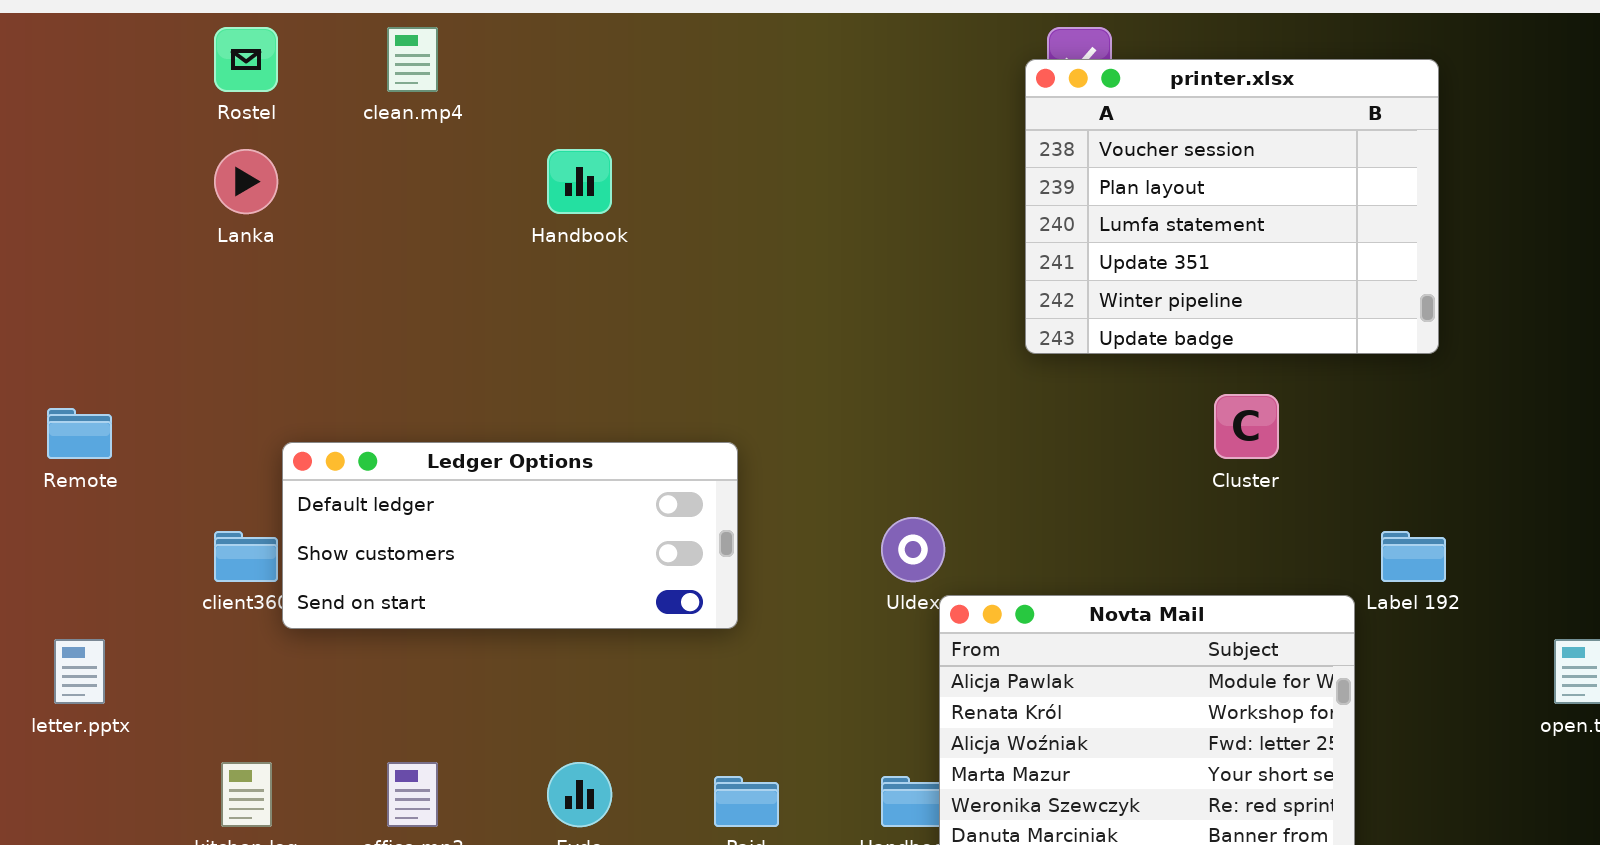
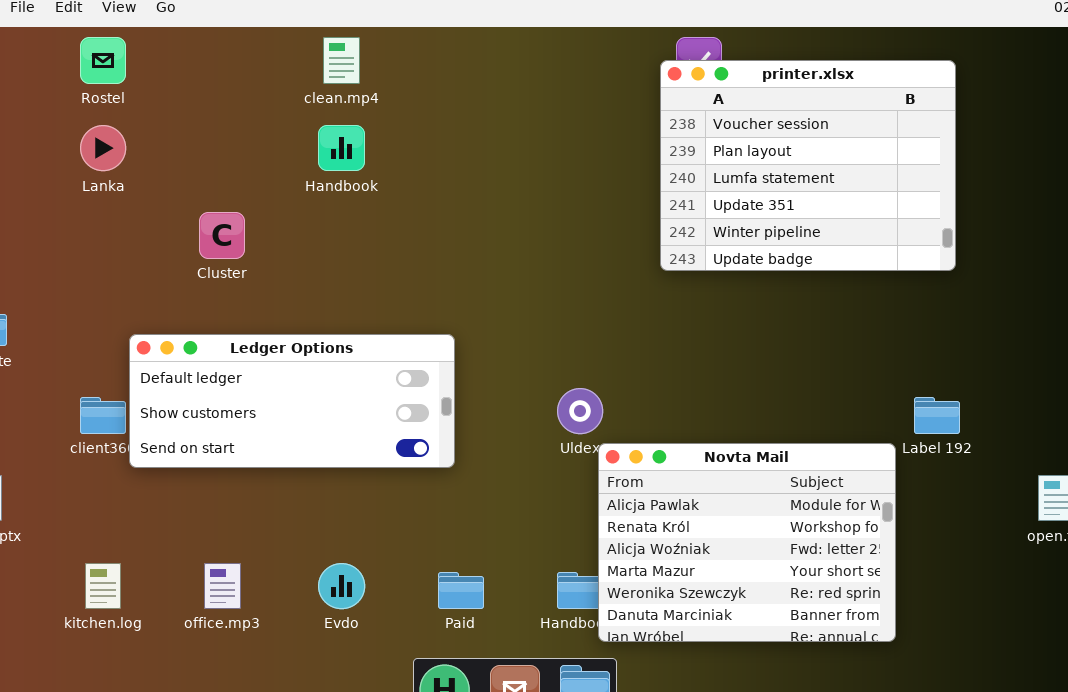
clean.mp4: [387,27,438,92] -> [323,37,360,84], moved
Cluster: [1214,394,1279,459] -> [199,212,245,259], moved

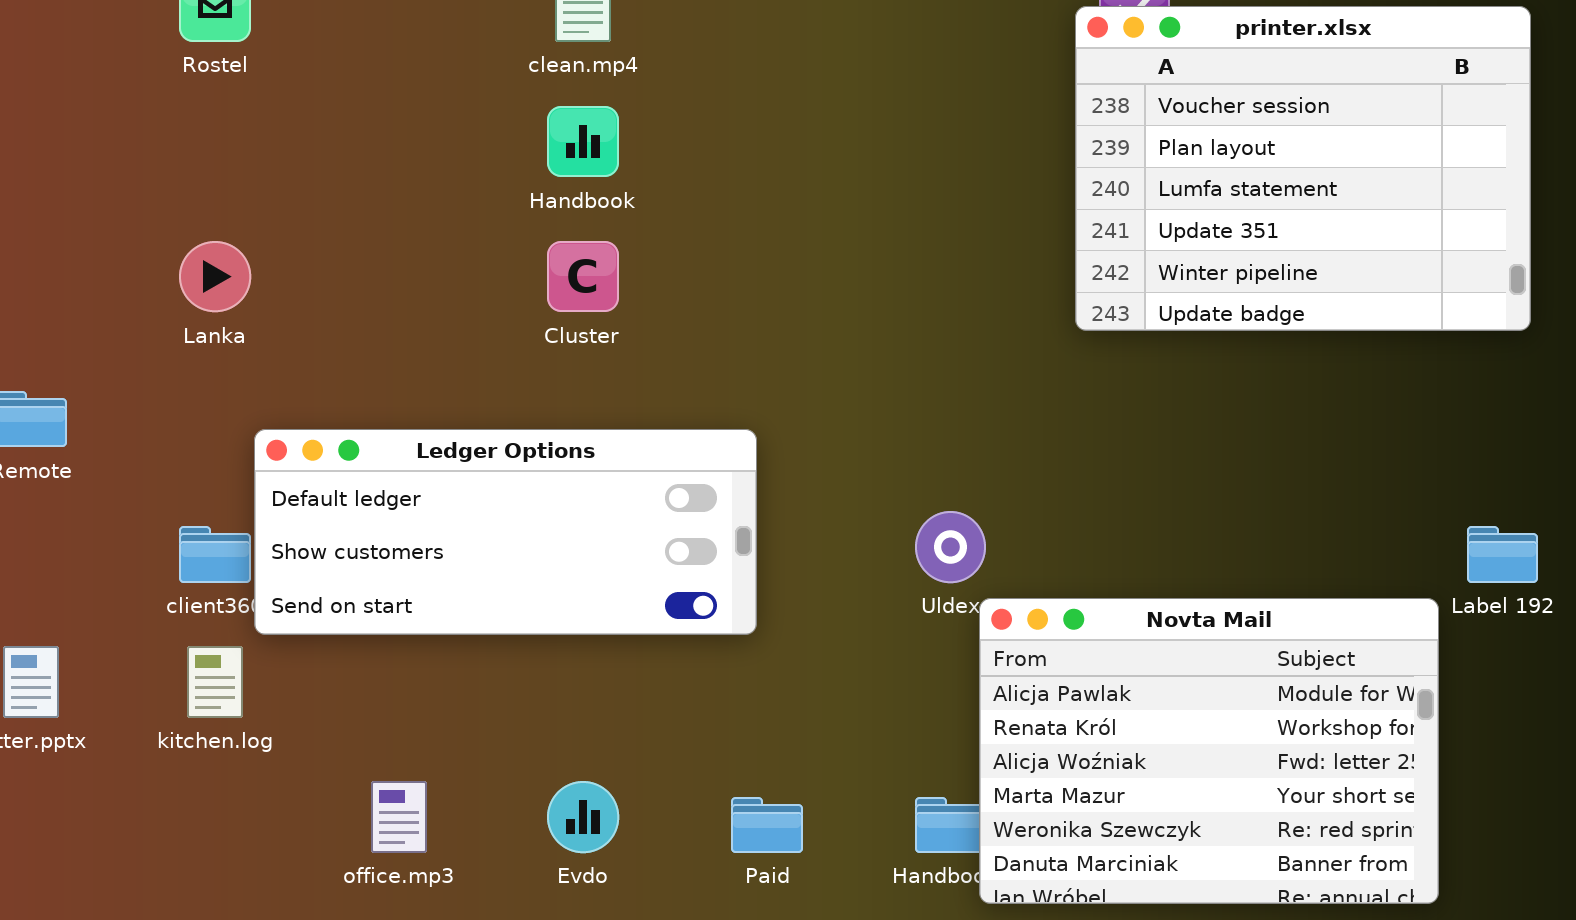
Lanka: [80,125,126,171] -> [179,241,251,312], moved
Cluster: [199,212,245,259] -> [547,241,619,312], moved
kitchen.log: [85,563,121,609] -> [187,646,243,718], moved

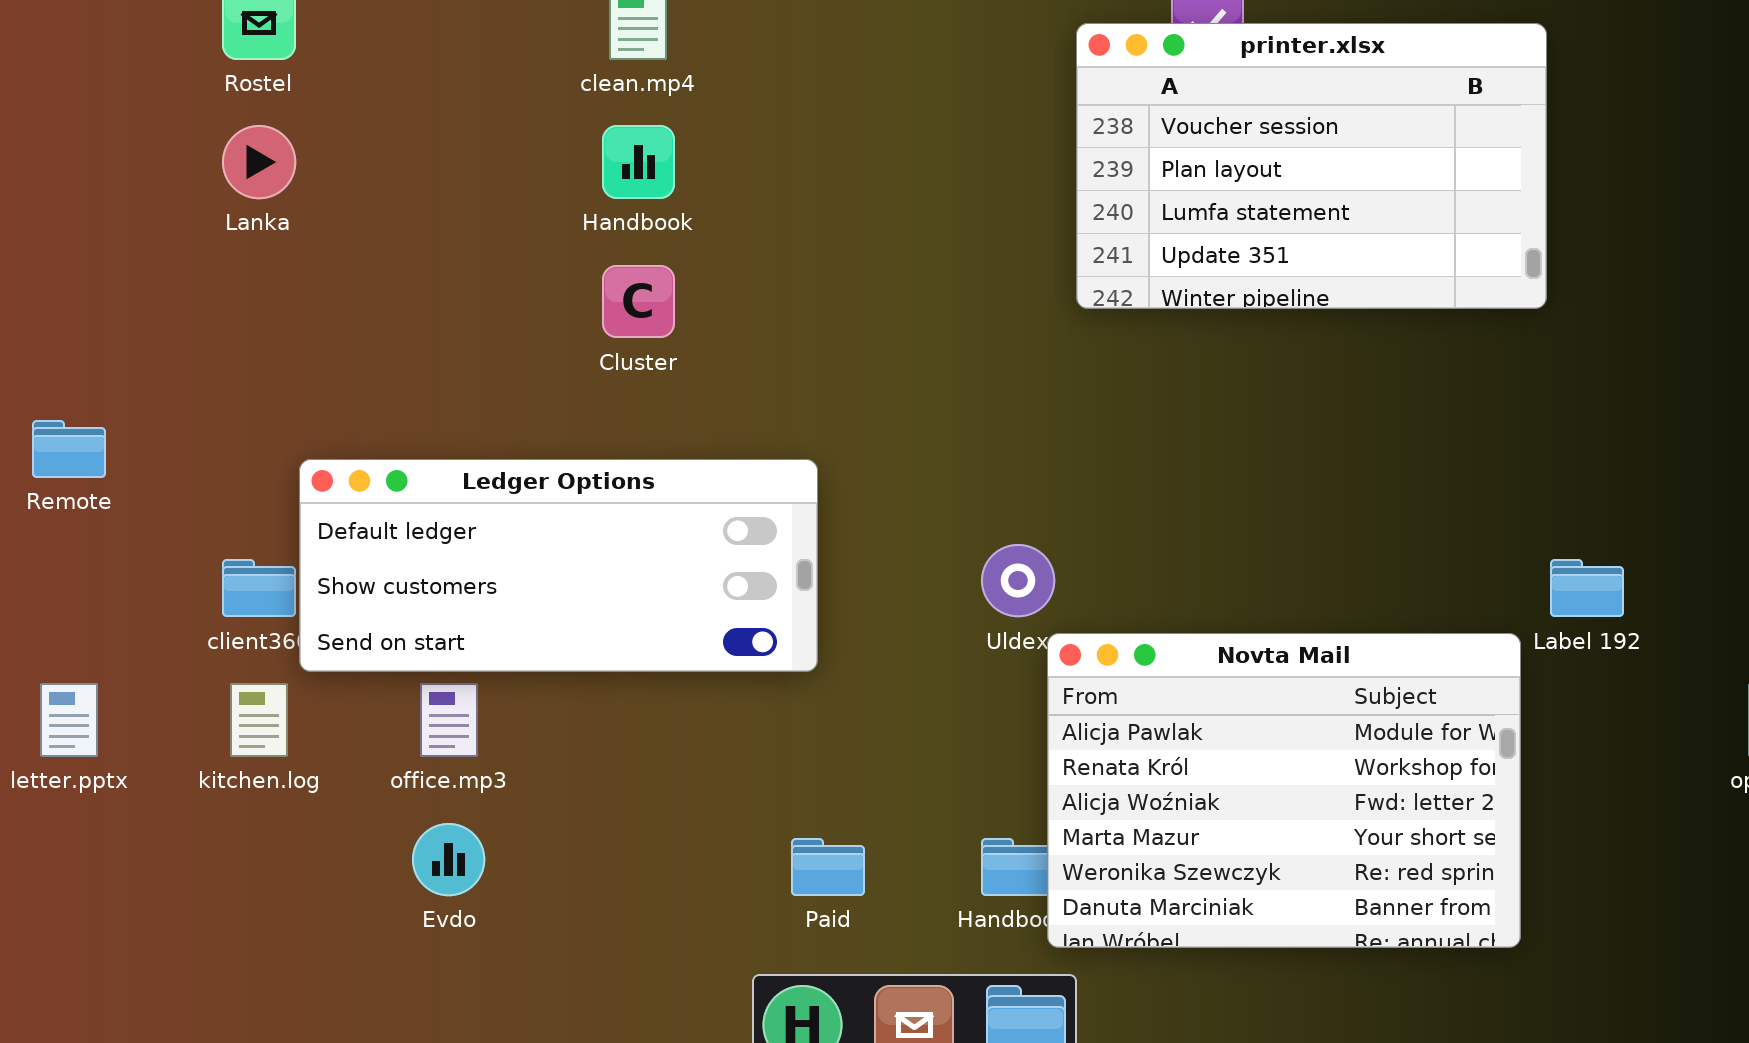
printer.xlsx: [1075,6,1531,331] -> [1076,23,1547,309], moved, resized
Lanka: [179,241,251,312] -> [222,125,296,199], moved
office.mp3: [371,781,427,853] -> [420,683,478,757], moved
Evdo: [547,781,619,853] -> [412,823,485,896], moved

